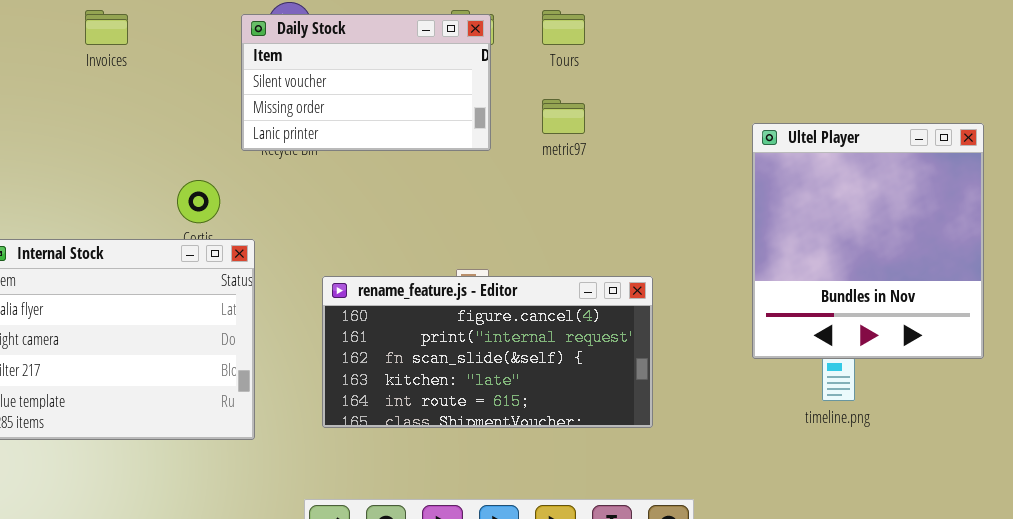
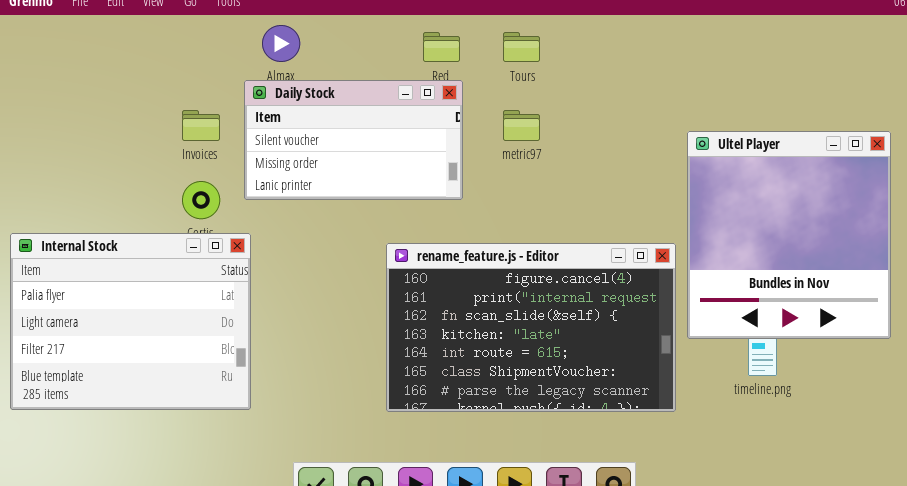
Invoices: [85,10,128,45] -> [182,110,220,141], moved
Daily Stock: [241,14,491,151] -> [244,80,463,200], moved
rename_feature.js - Editor: [322,276,653,428] -> [386,243,676,412], moved, resized

